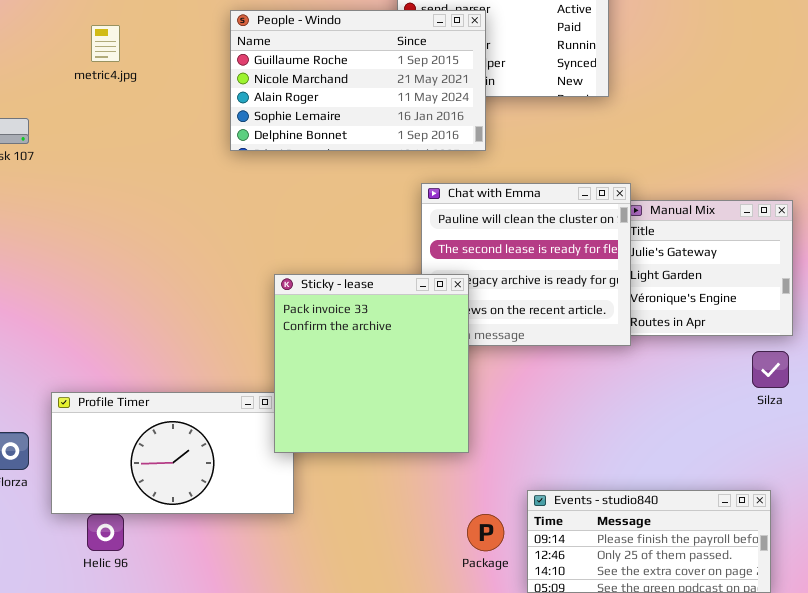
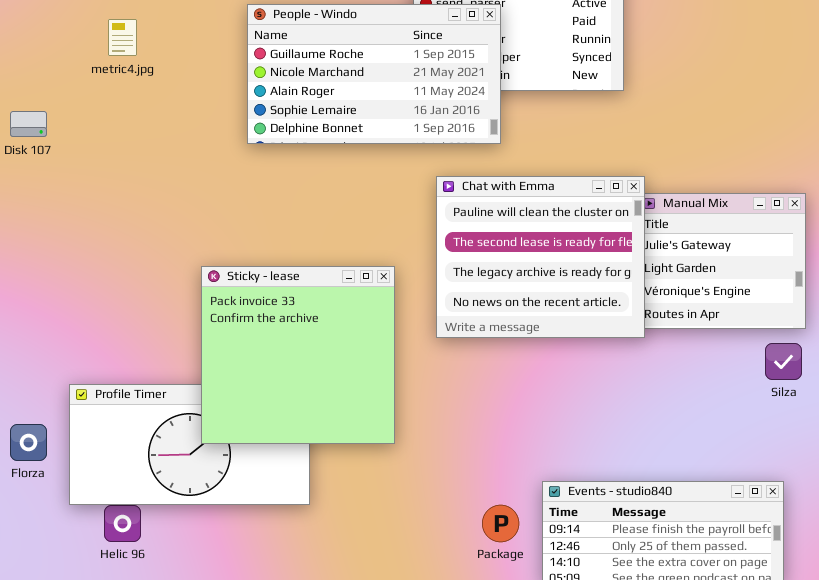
Sticky - lease: [274,274,469,453] -> [201,266,395,444], moved

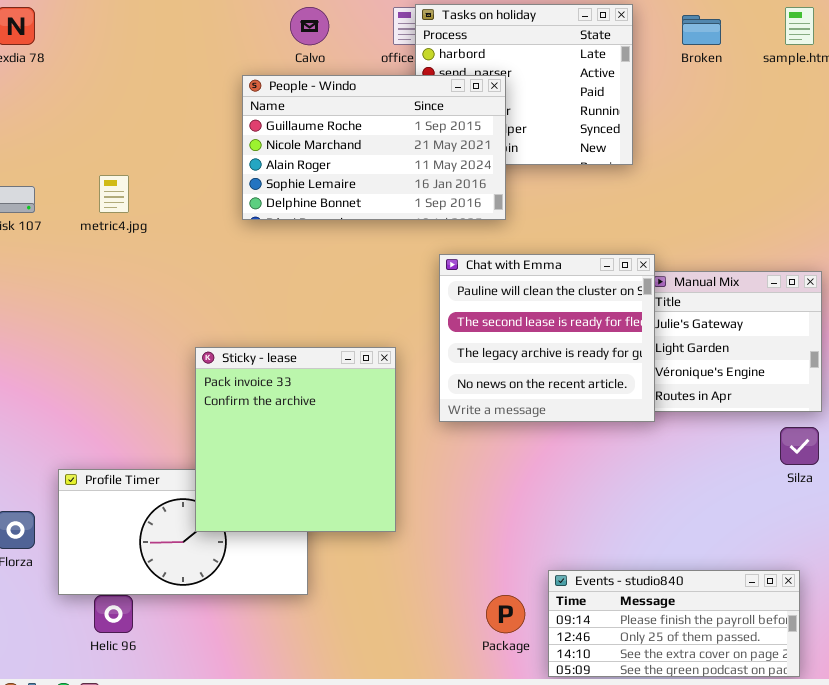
metric4.jpg: [108,19,137,56] -> [99,175,129,213], moved

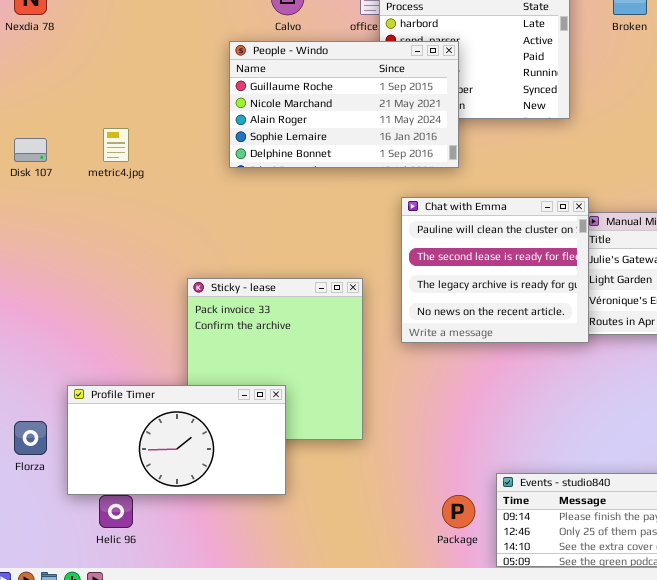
Profile Timer: [58,469,308,595] -> [67,385,286,495], raised

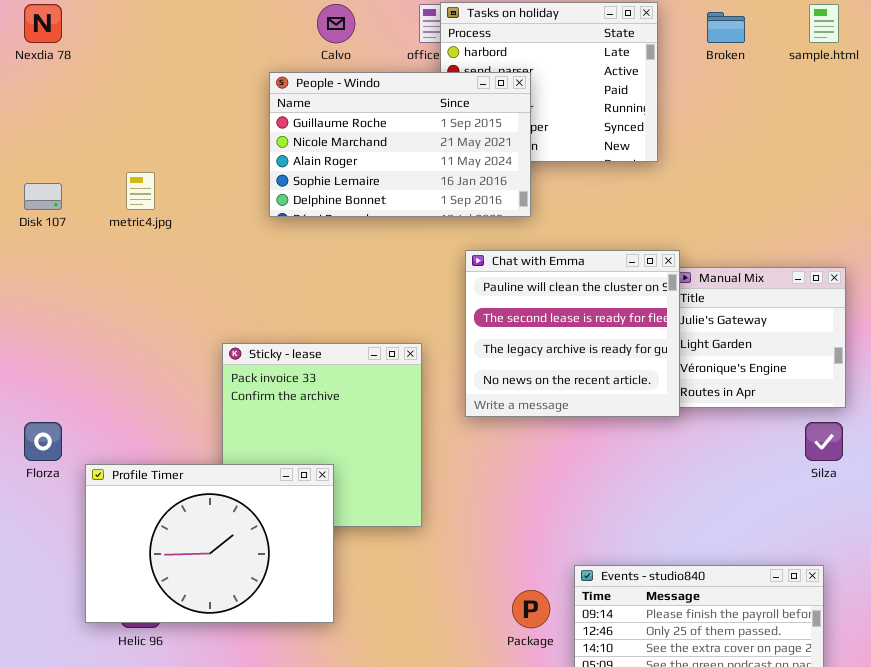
Profile Timer: [67,385,286,495] -> [85,464,334,623], resized
Florza: [14,421,47,455] -> [24,422,62,461], moved

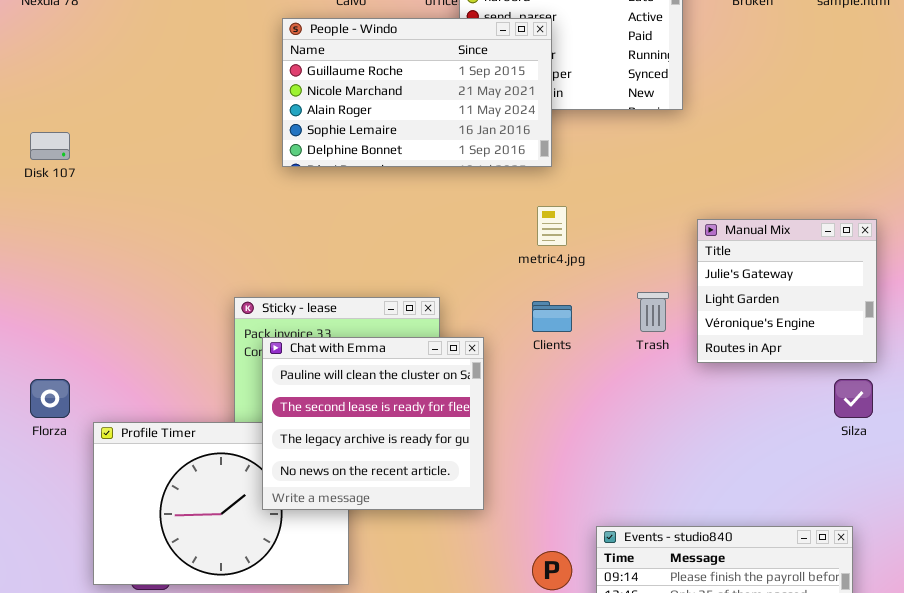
metric4.jpg: [126,172,155,210] -> [537,206,567,246], moved
Chat with Emma: [465,250,680,417] -> [262,337,484,510], moved

